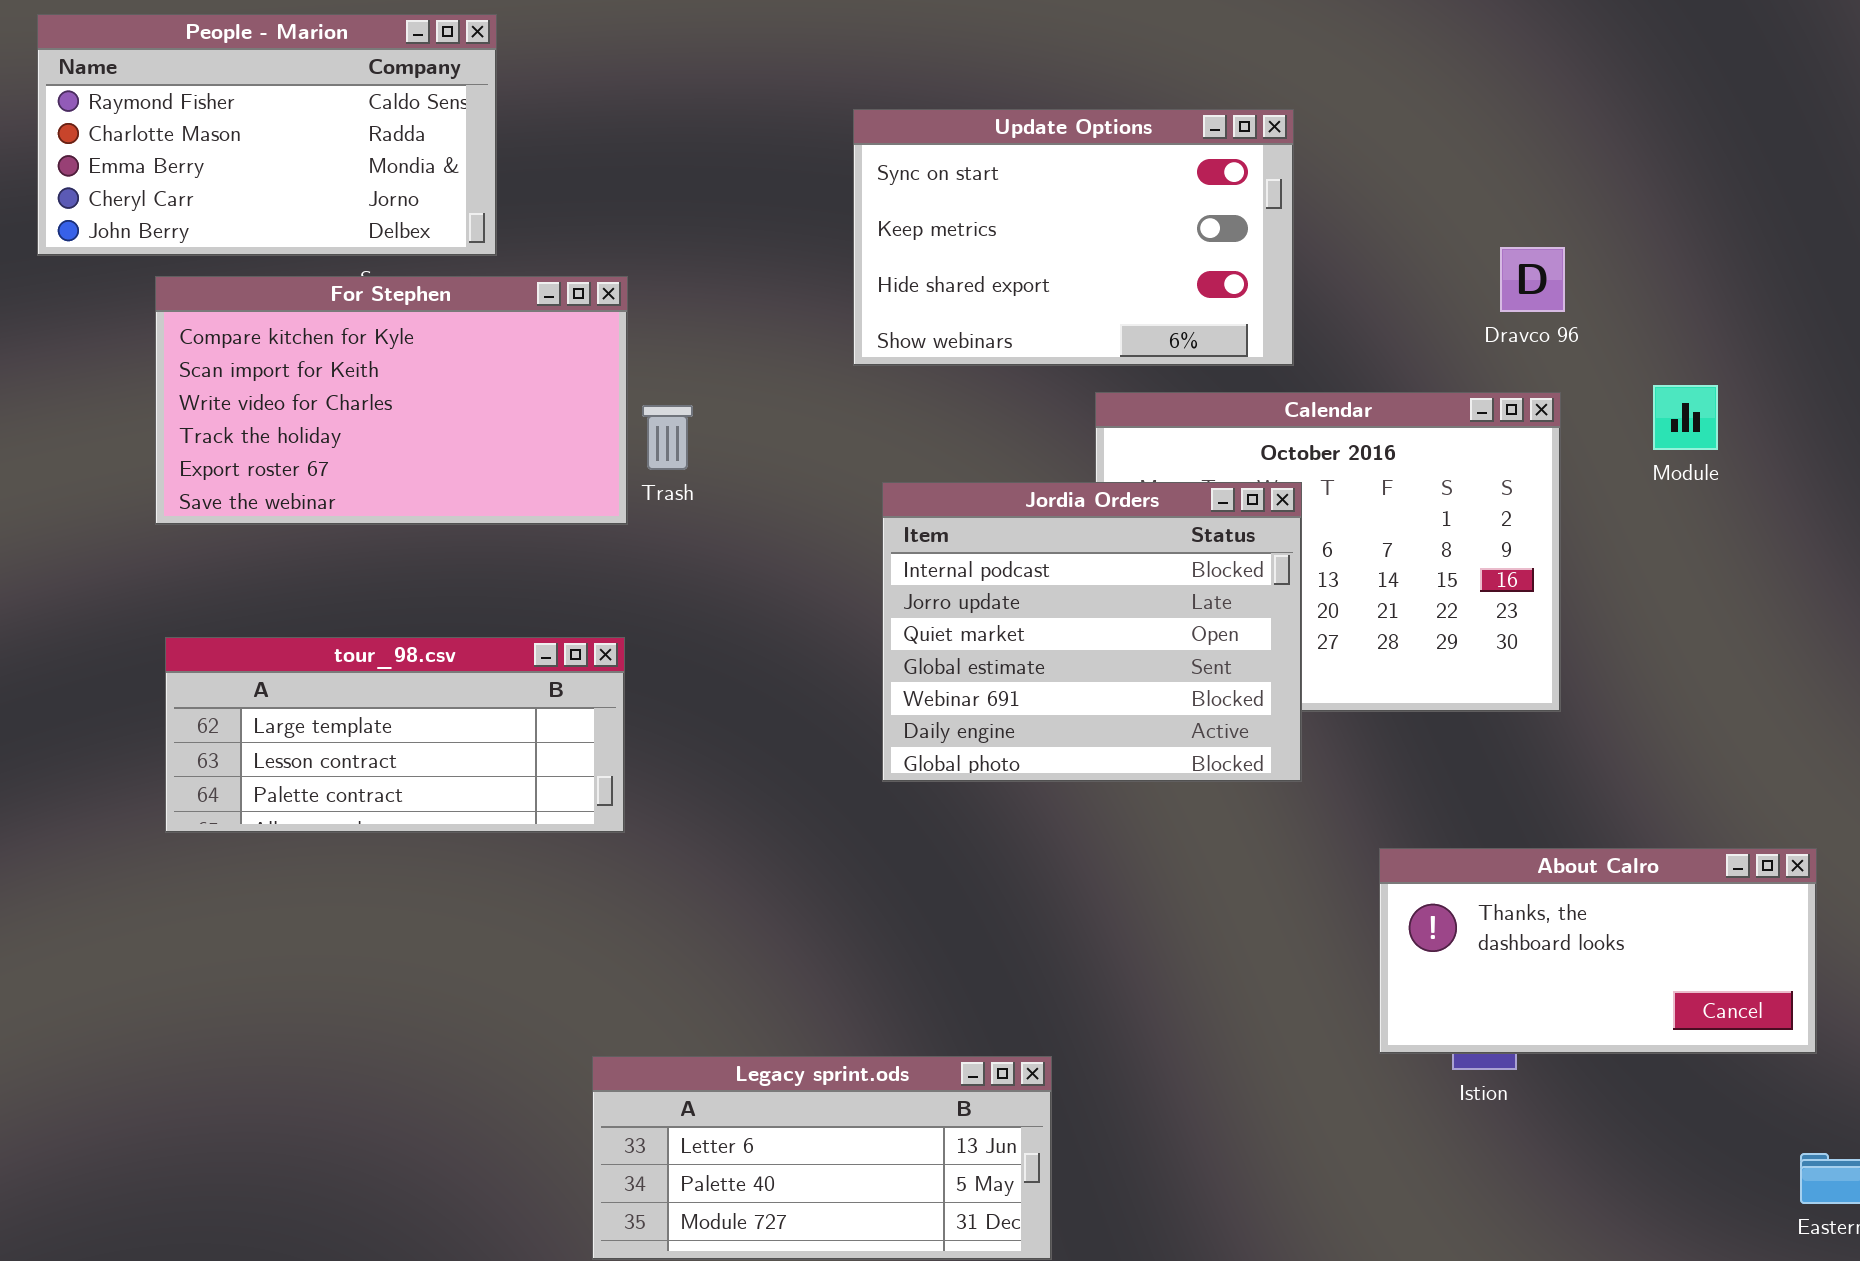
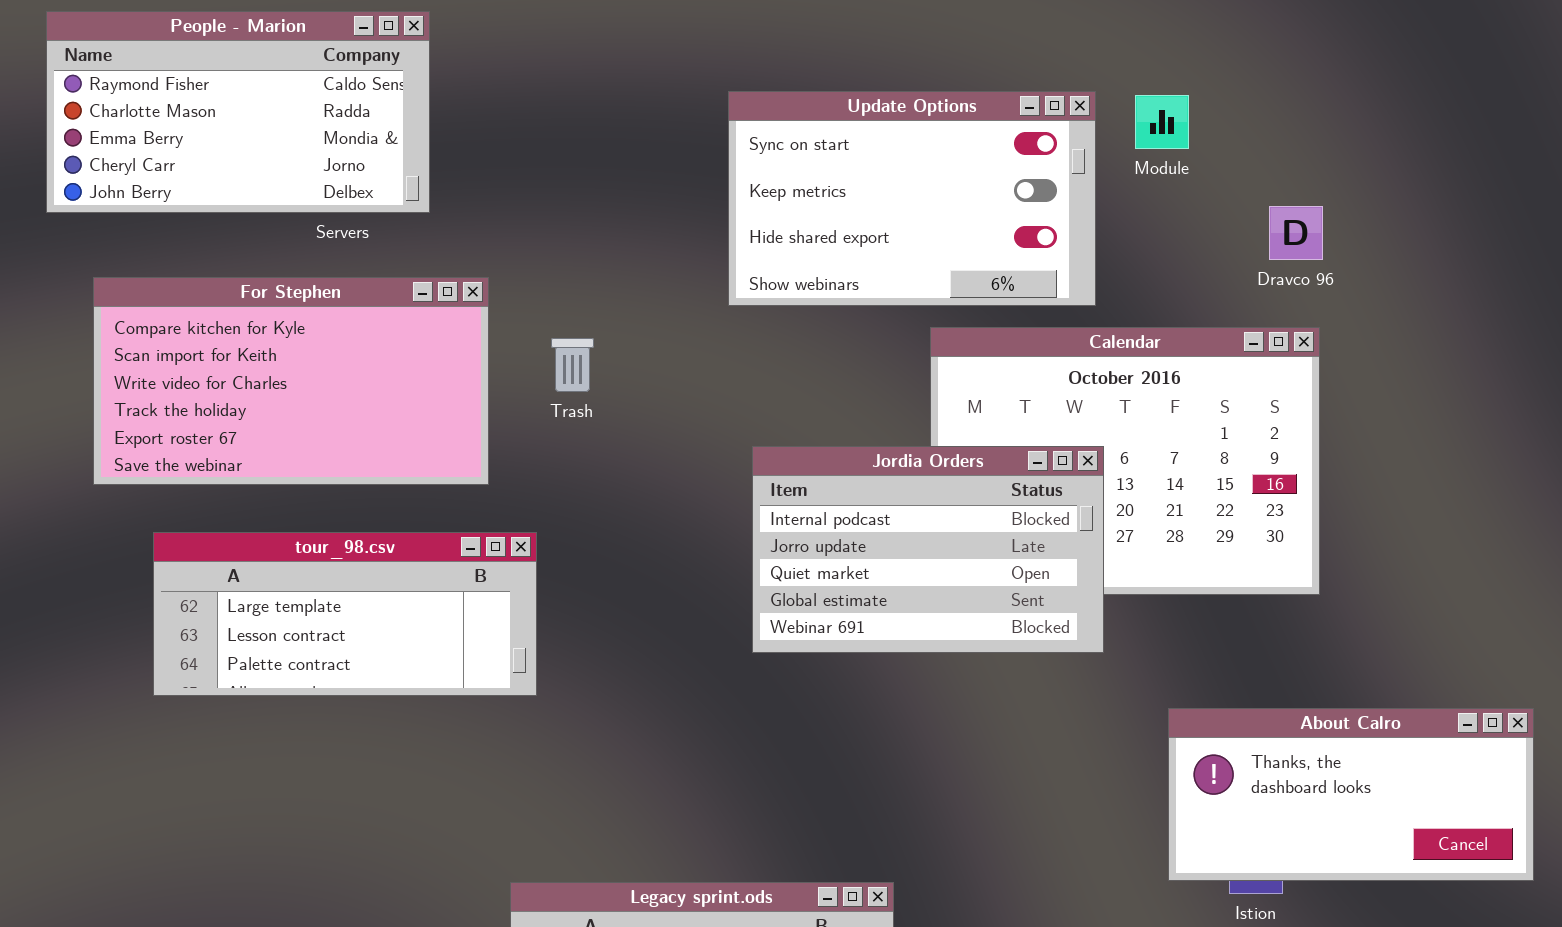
For Stephen: [155,276,628,525] -> [93,277,489,485], moved
Module: [1653,385,1718,450] -> [1135,95,1189,149], moved
Jordia Orders: [882,482,1302,782] -> [752,446,1104,653], resized

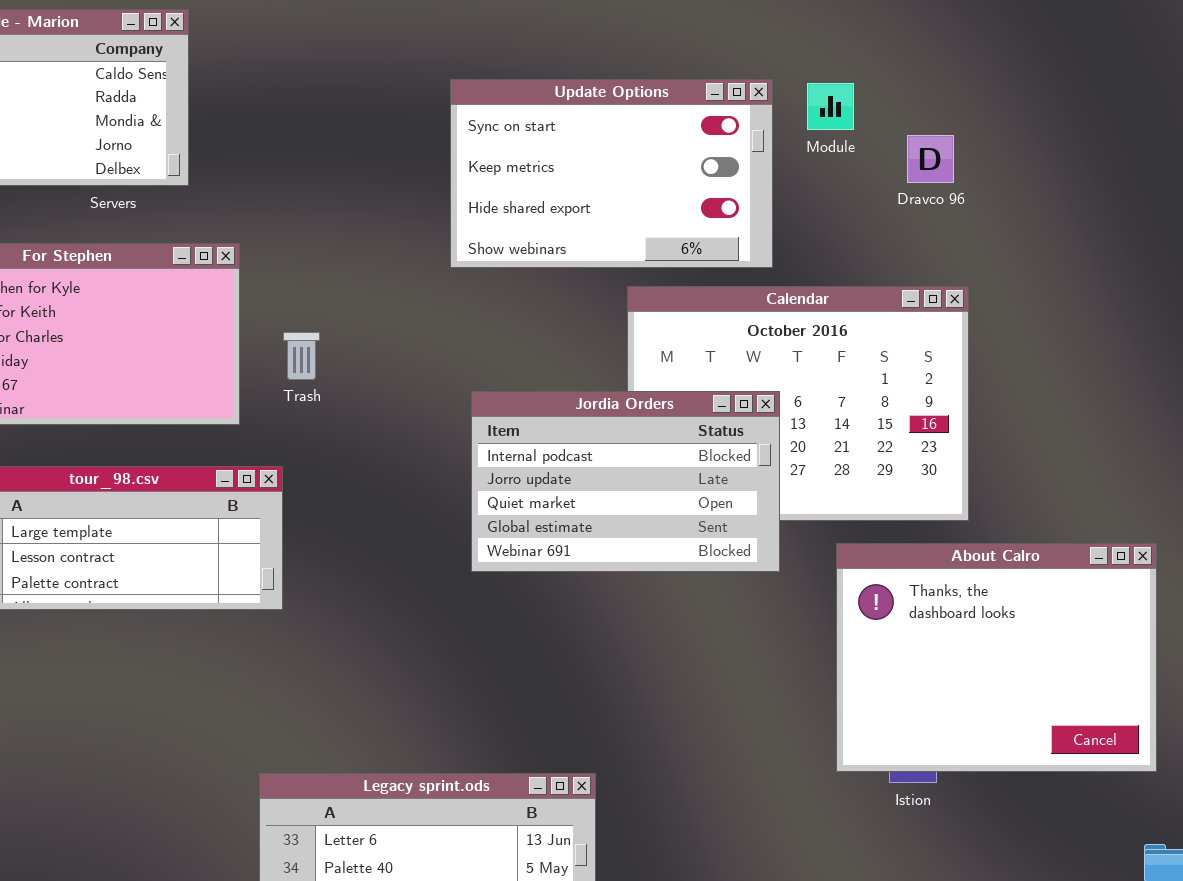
Dravco 96: [1269,206,1323,260] -> [907,135,954,183], moved
Trash: [551,338,594,392] -> [283,332,320,380], moved
About Calro: [1168,708,1534,881] -> [836,543,1157,772], resized

